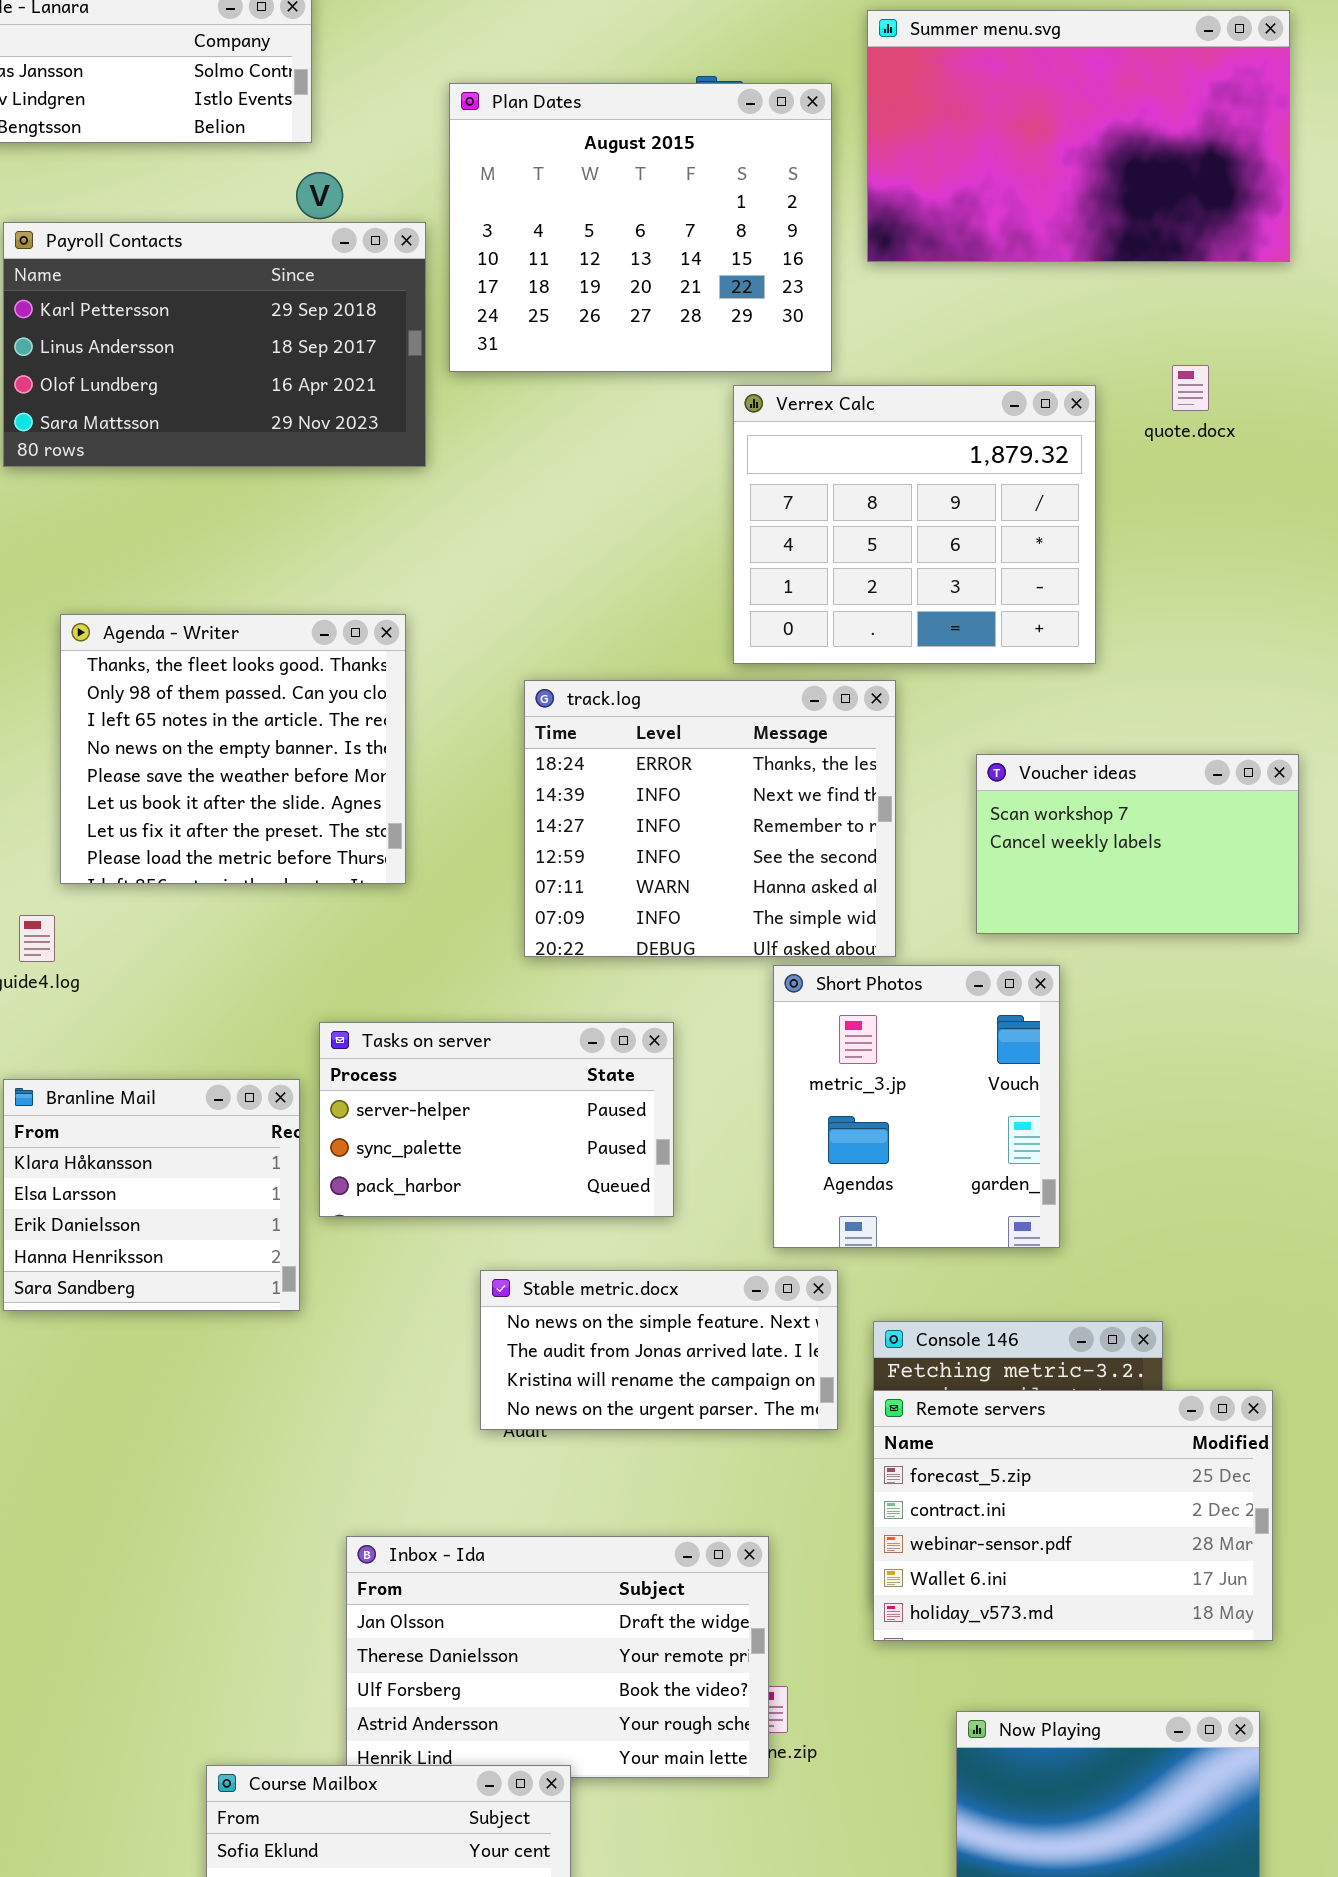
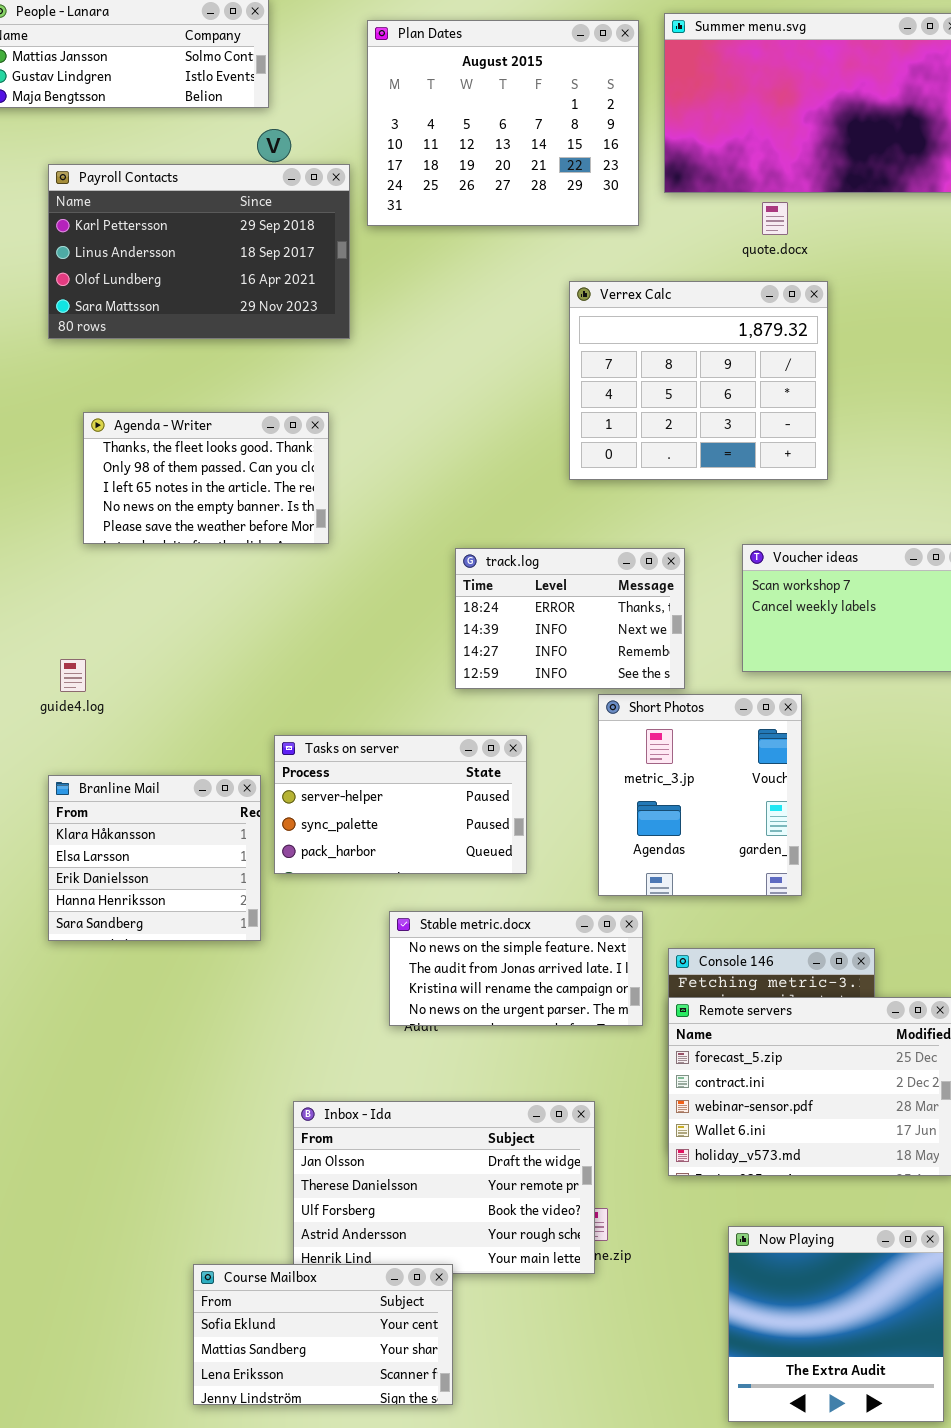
Plan Dates: [449,83,832,372] -> [367,20,639,226], moved
quote.docx: [1172,365,1209,411] -> [762,202,788,235], moved
Agenda - Writer: [60,614,406,884] -> [83,412,329,544], moved, resized
track.log: [524,680,896,957] -> [455,548,685,689], resized

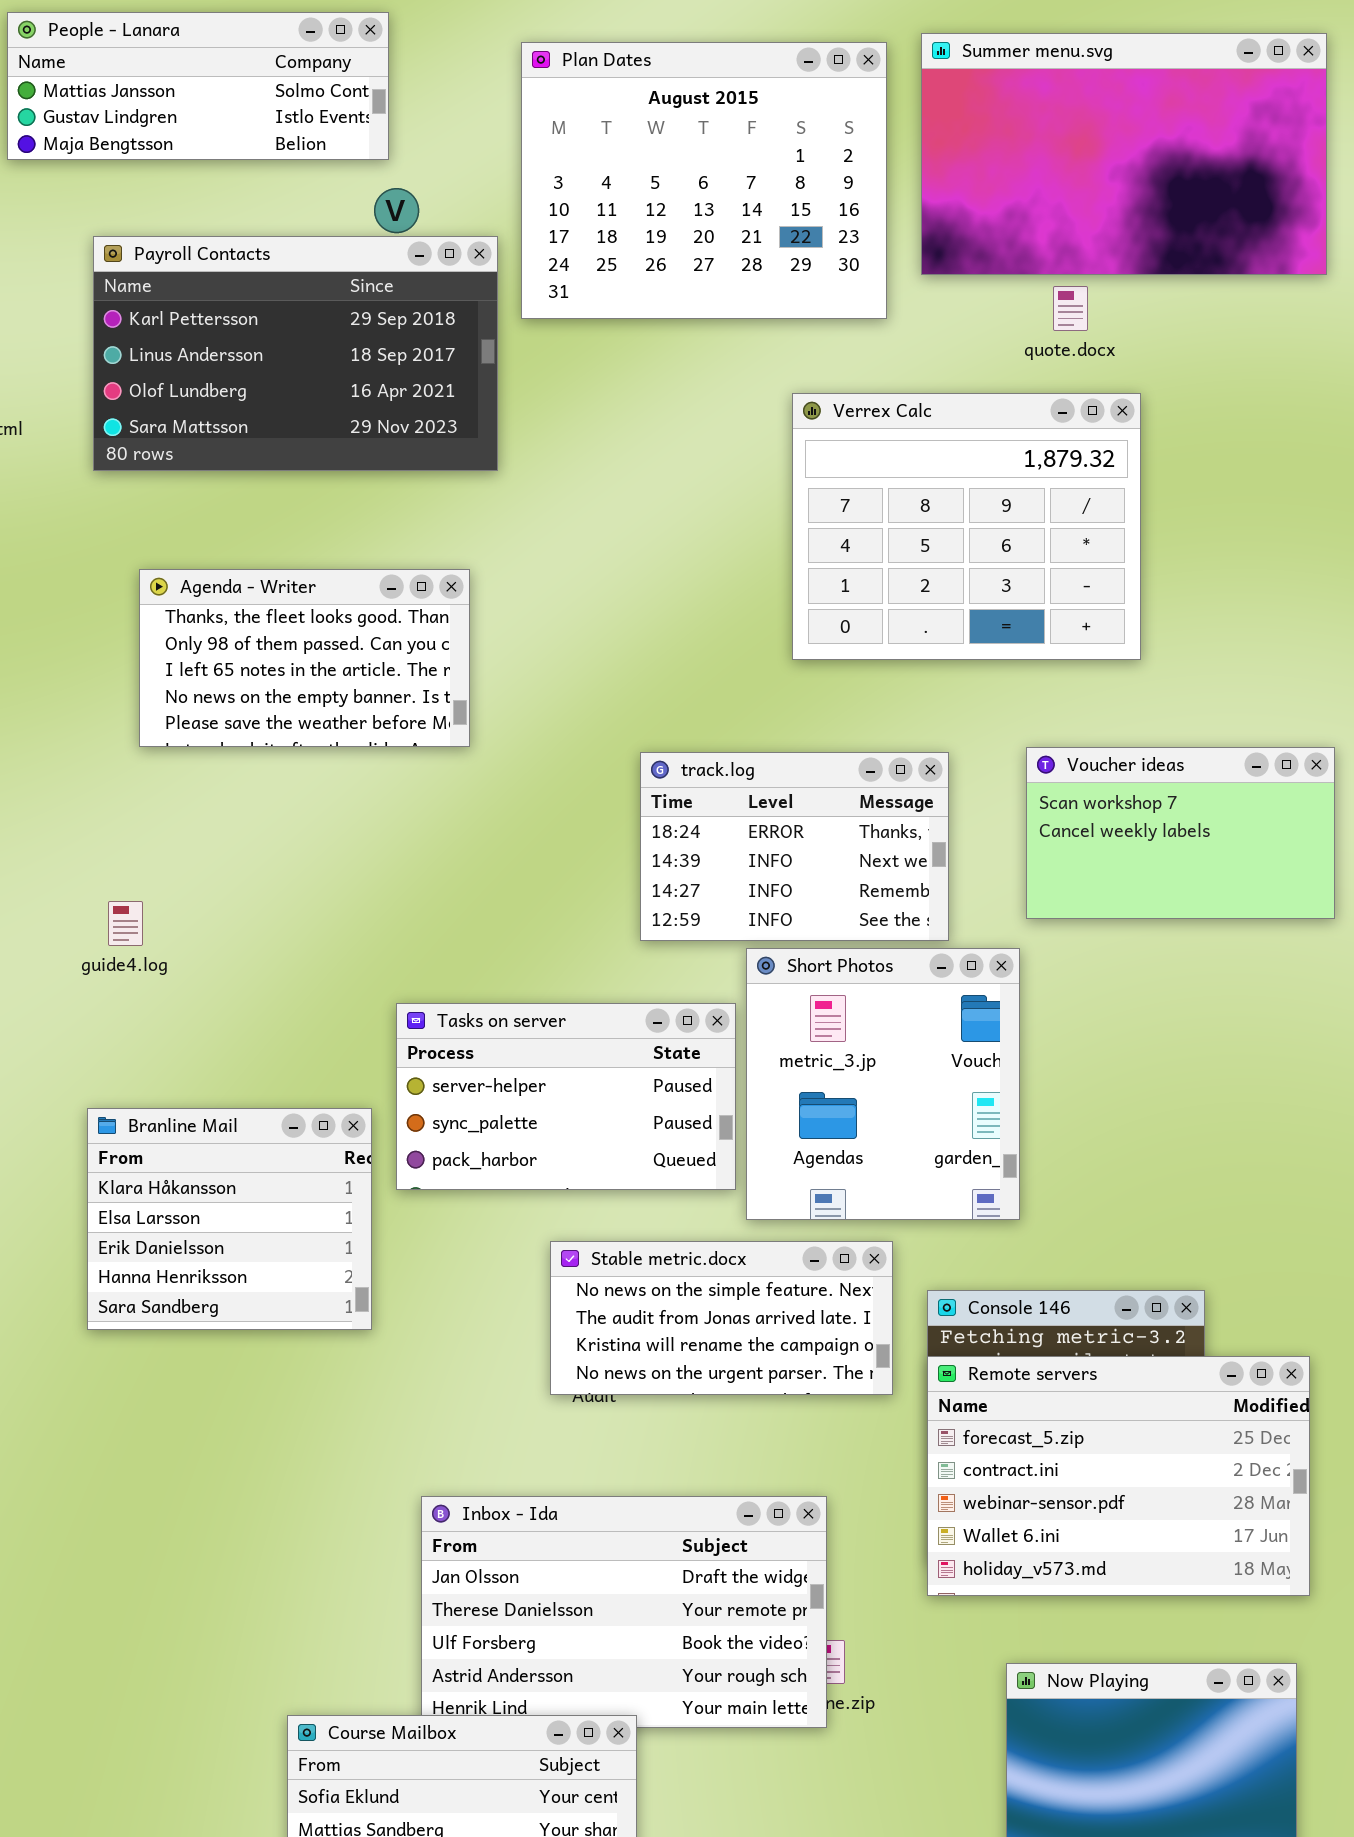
Short Photos: [598,694,802,896] -> [746,948,1020,1220], moved
Branline Mail: [48,775,261,941] -> [87,1108,372,1330], moved

